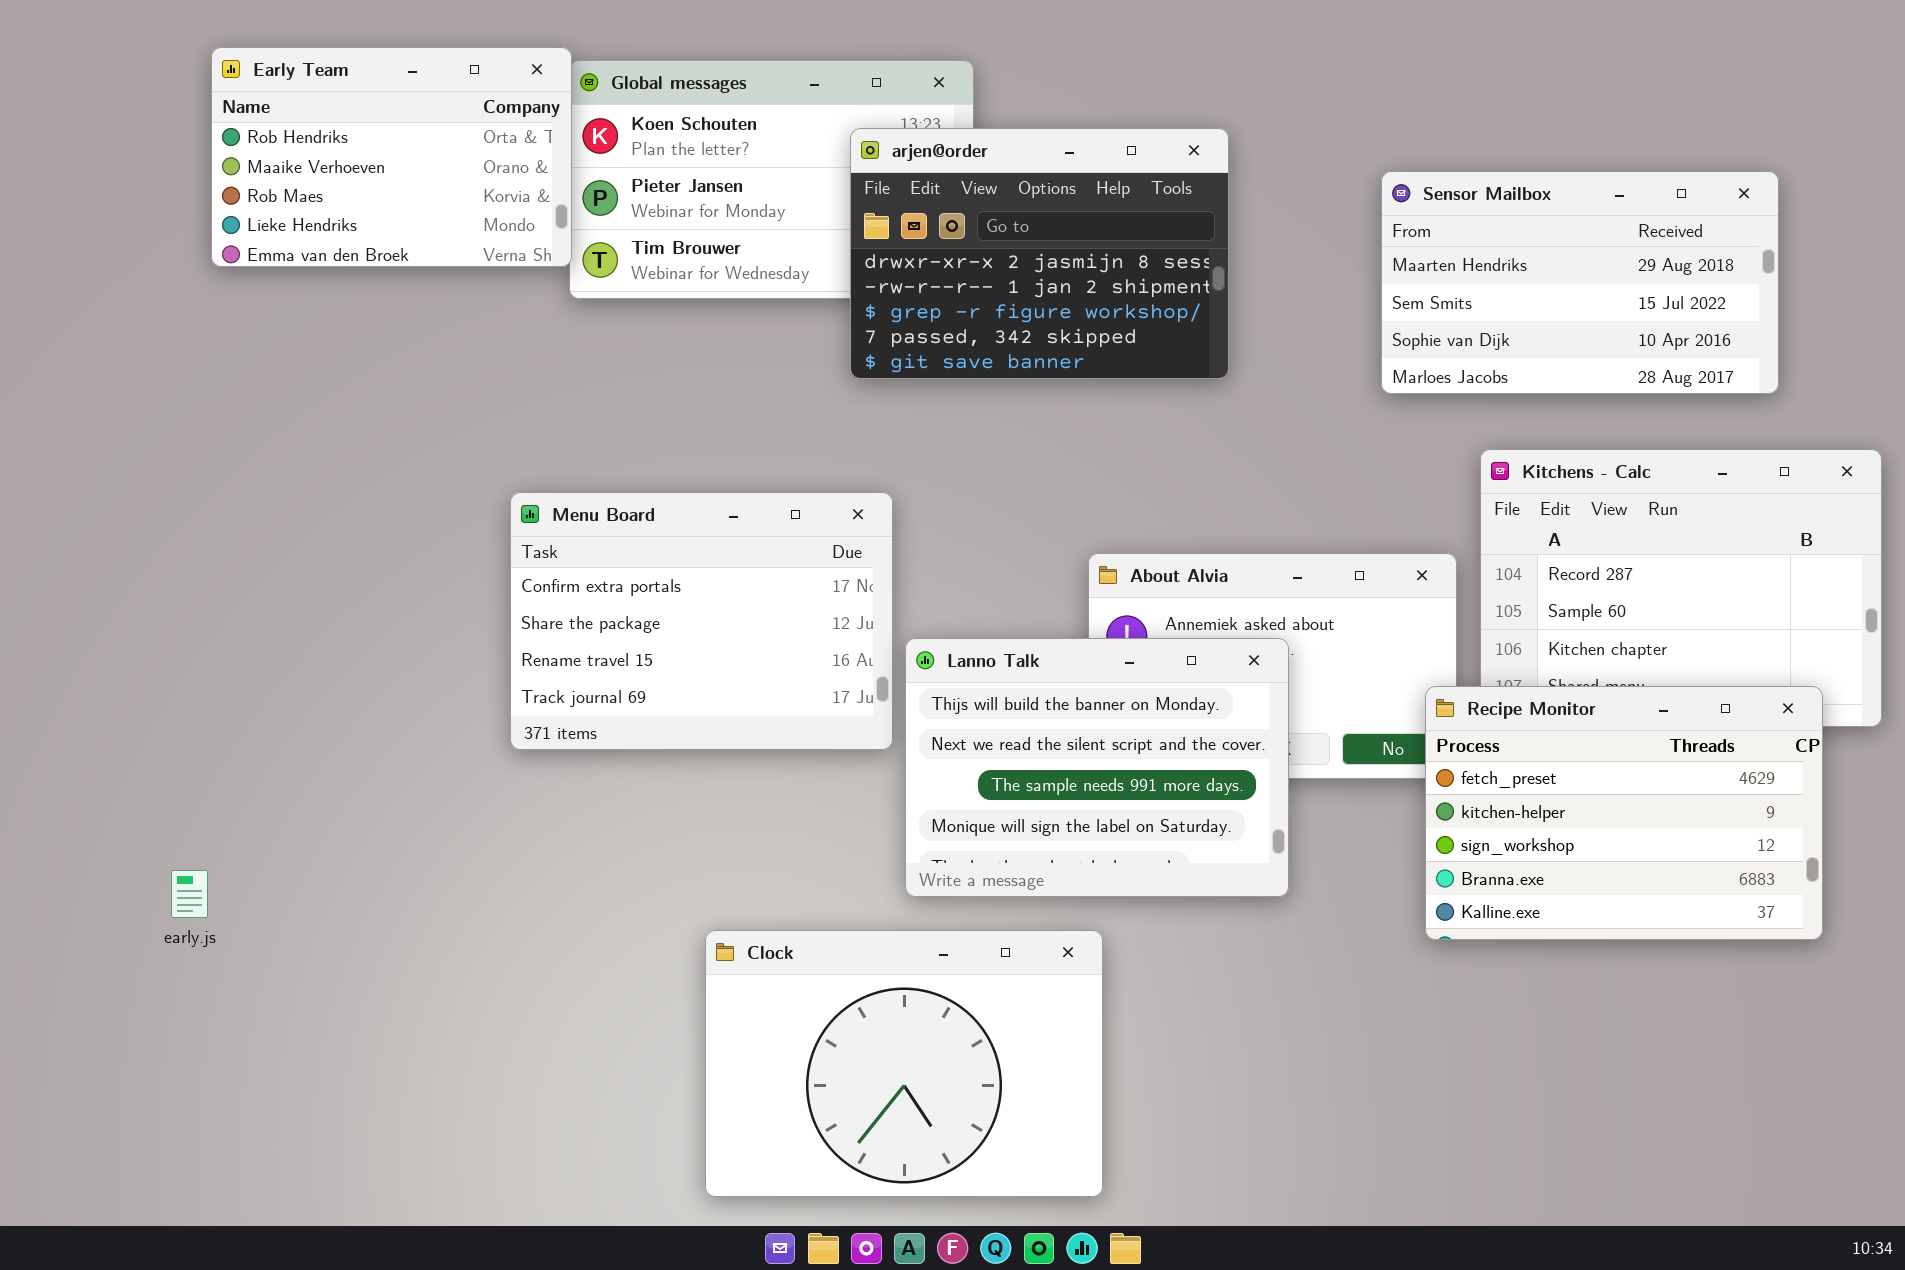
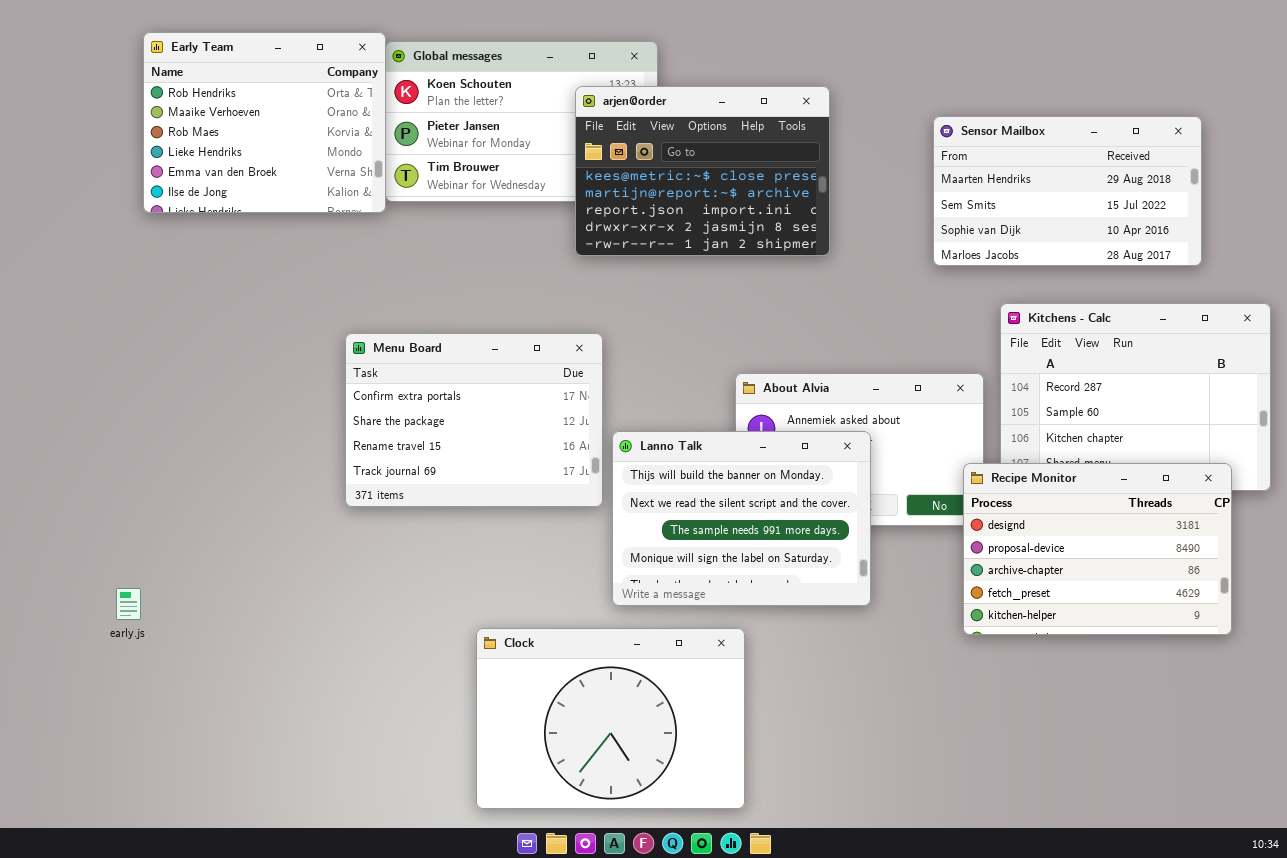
Early Team: [211,47,572,267] -> [143,32,386,213], resized
arjen@order: [850,128,1229,379] -> [575,86,830,256], scrolled up 3 rows
Recipe Monitor: [1425,686,1823,940] -> [963,463,1232,635], scrolled up 3 rows

